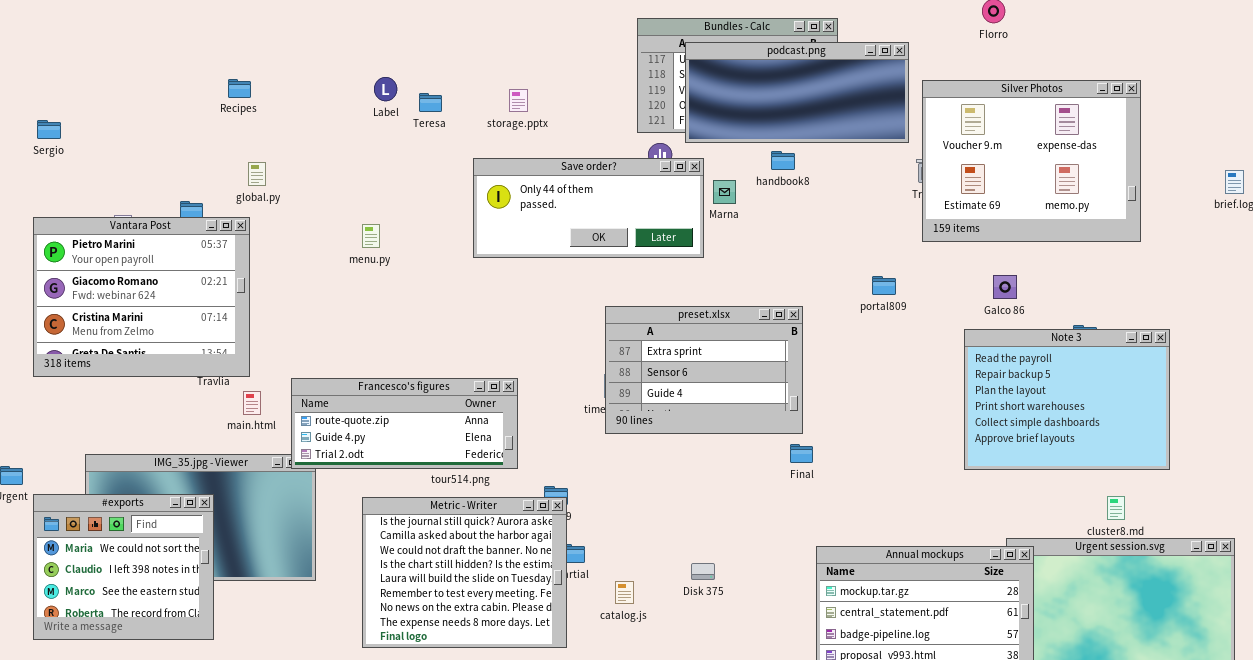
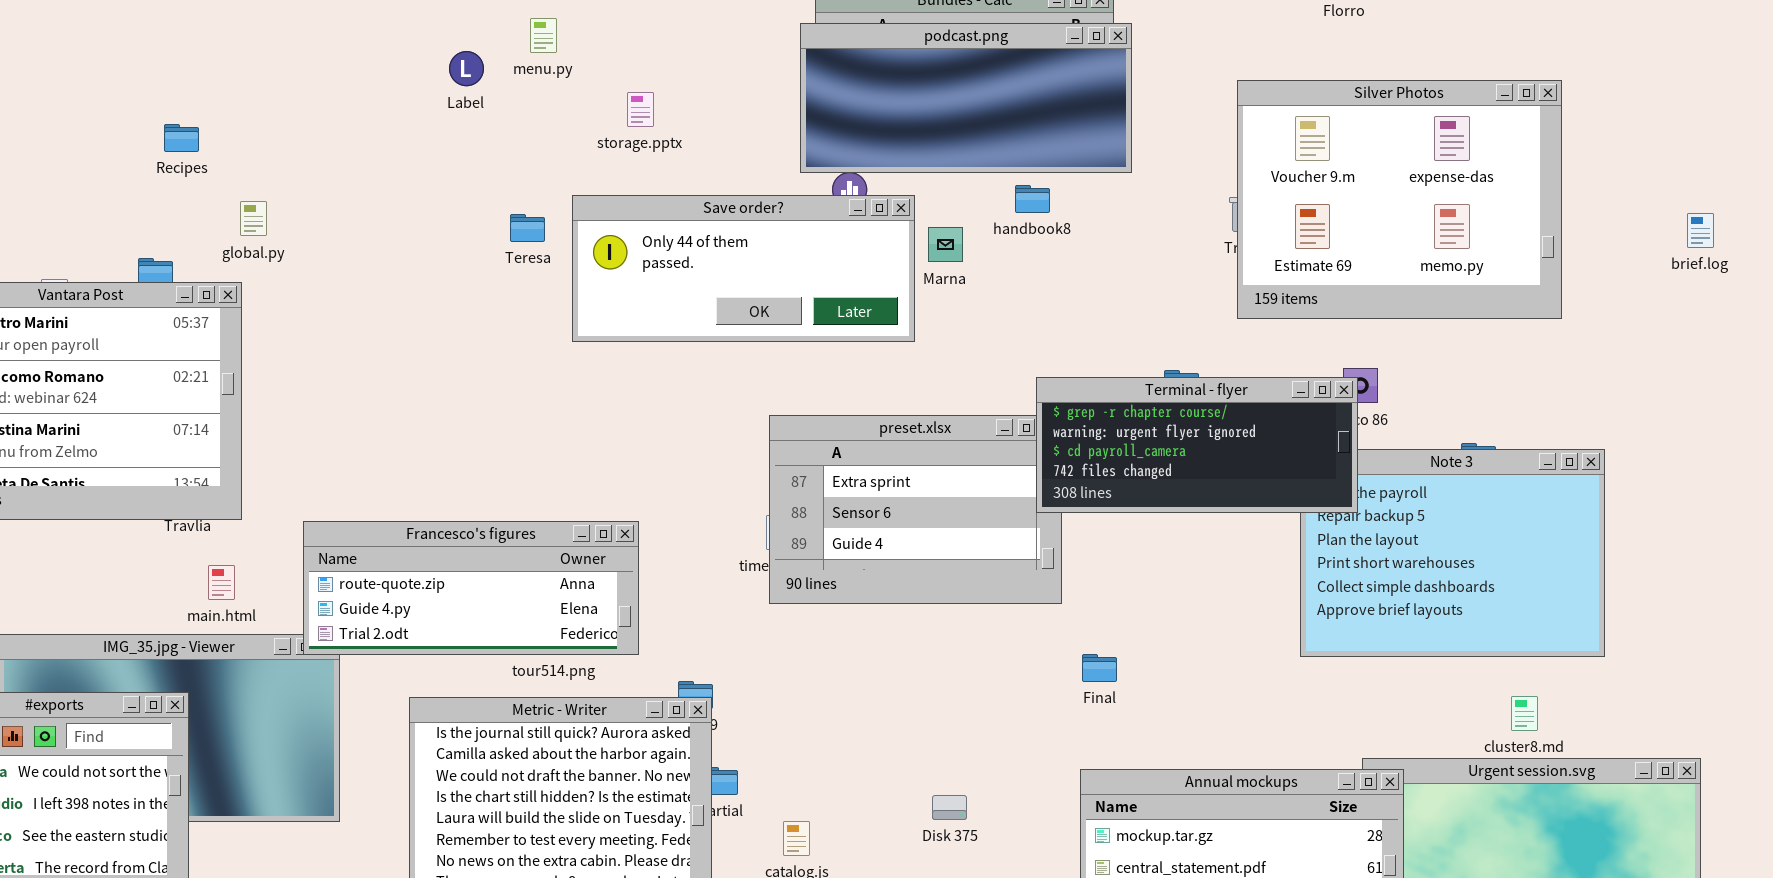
podcast.png: [685,42,909,143] -> [800,23,1132,173], moved
Label: [374,77,397,101] -> [449,51,484,86], moved
Recipes: [228,79,251,98] -> [164,124,199,152], moved
Teresa: [419,93,442,112] -> [510,214,545,242], moved
menu.py: [362,224,380,248] -> [530,18,557,53], moved
Terminal - flyer: none -> [1036,377,1358,513], opened
main.html: [243,391,261,415] -> [208,565,235,600], moved
Final: [790,444,813,463] -> [1082,654,1117,682], moved
Disk 375: [691,563,715,580] -> [932,795,967,820], moved

